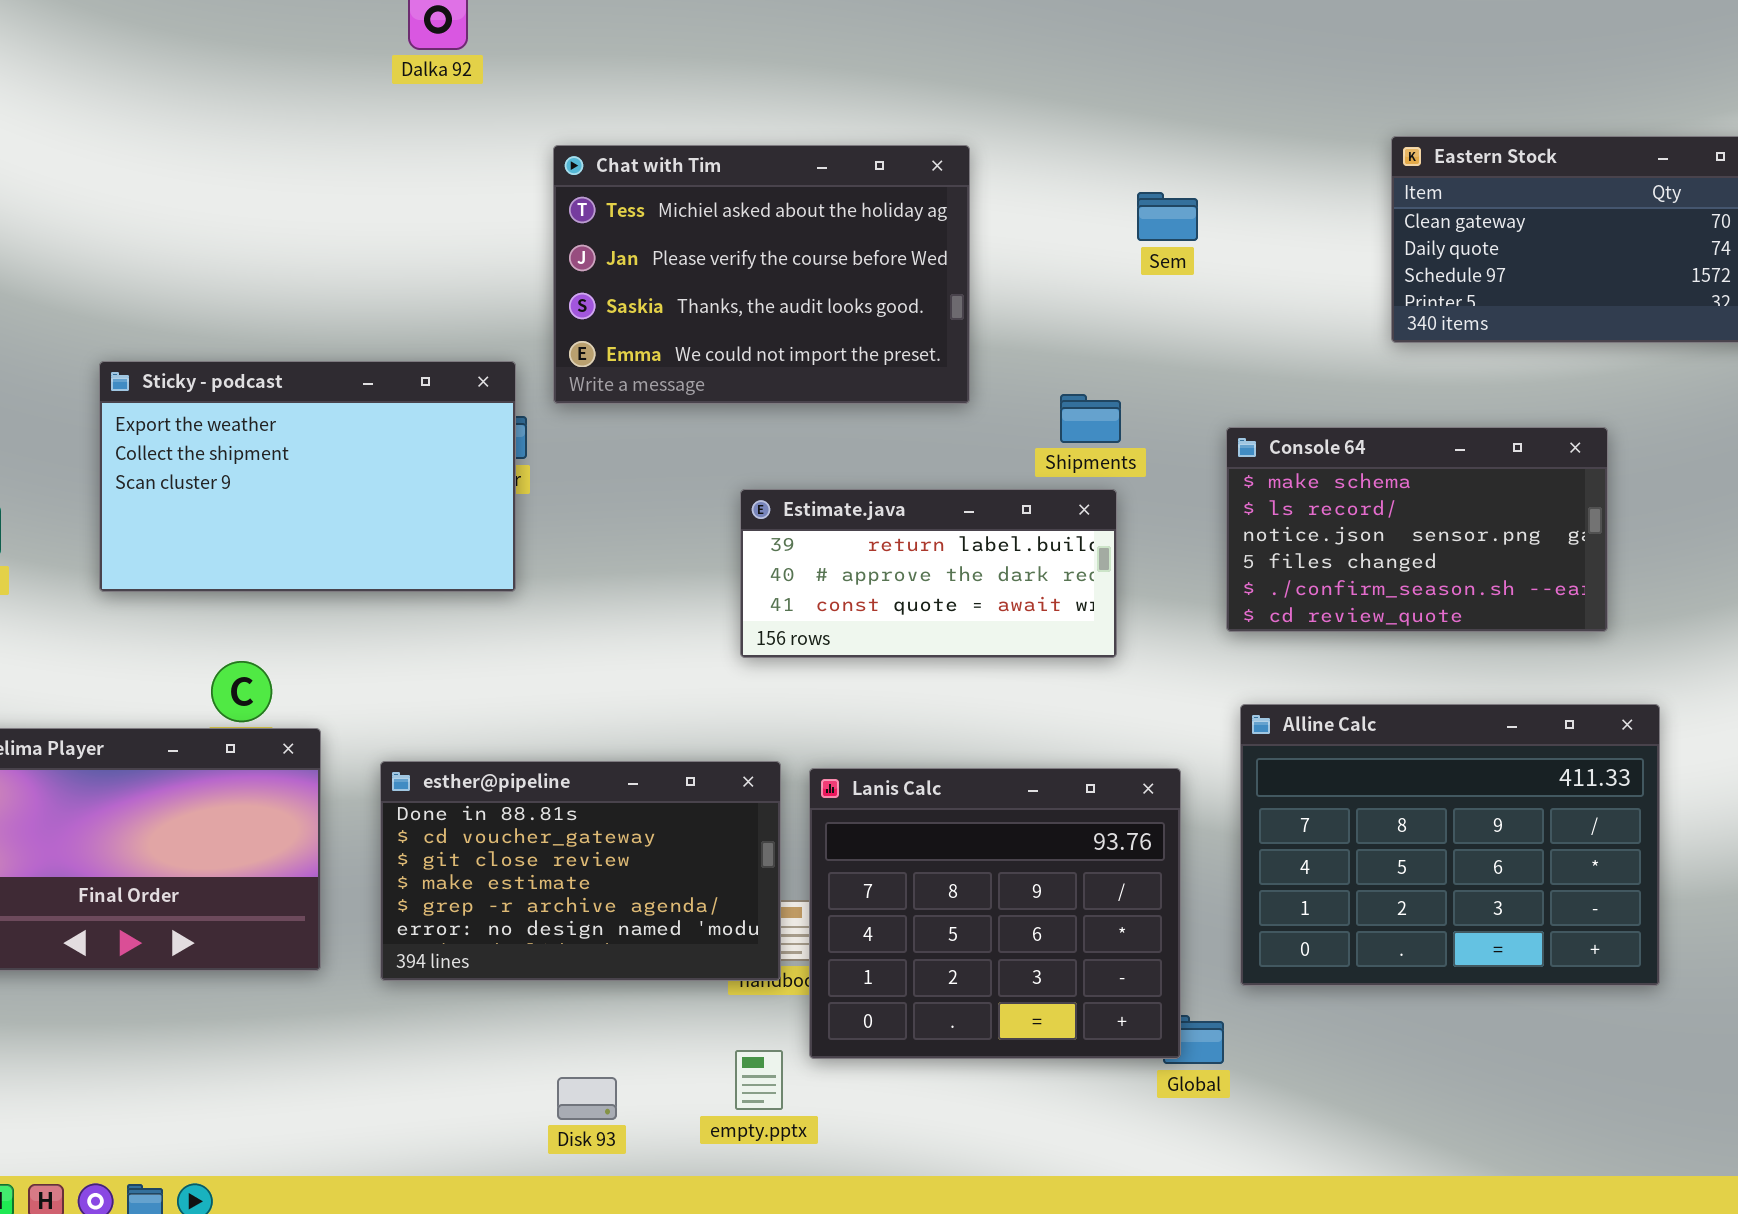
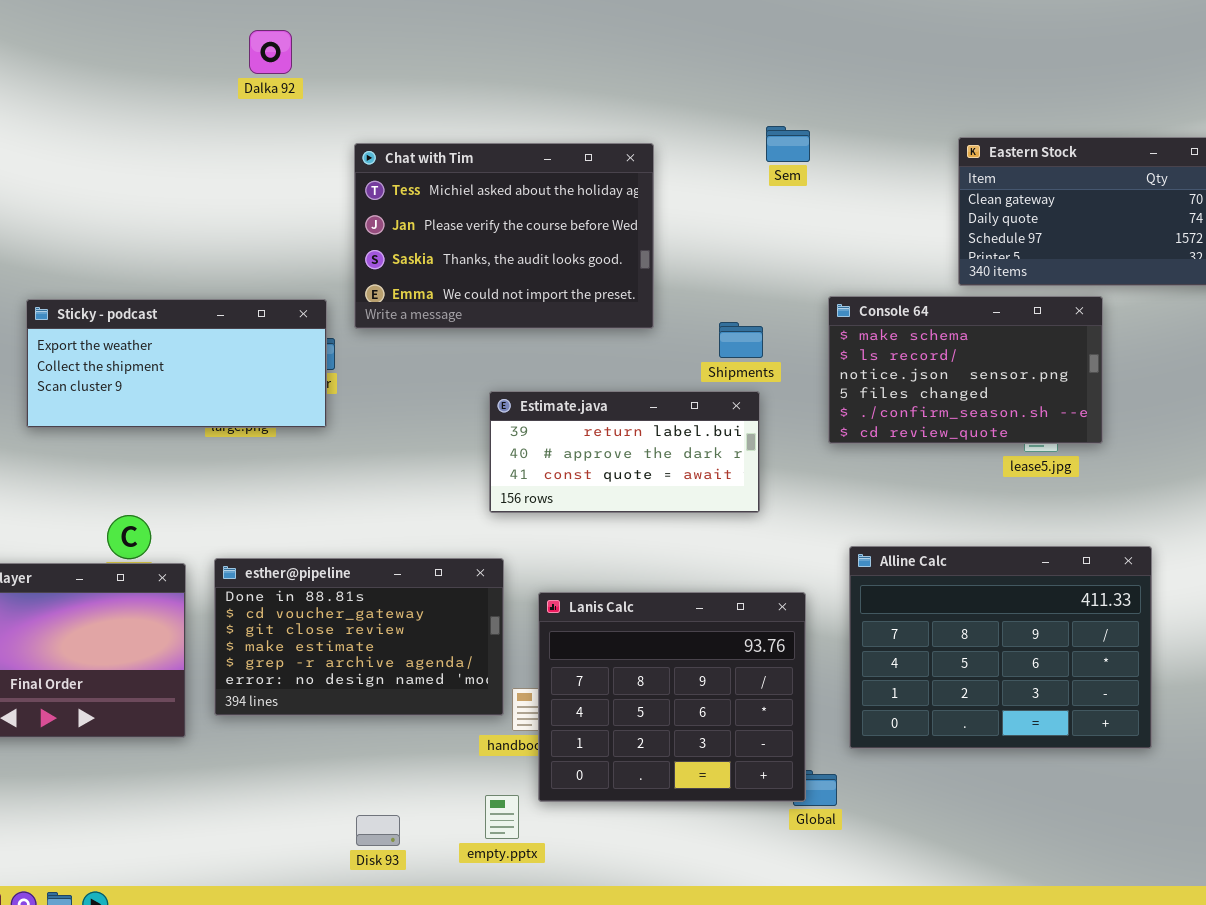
Sem: [1137,192,1198,241] -> [766,126,810,162], moved
Sticky - podcast: [99,361,516,592] -> [26,299,327,428], resized
Console 64: [1226,427,1608,632] -> [828,296,1103,444], moved
esther@pipeline: [380,761,781,981] -> [214,558,504,716], moved

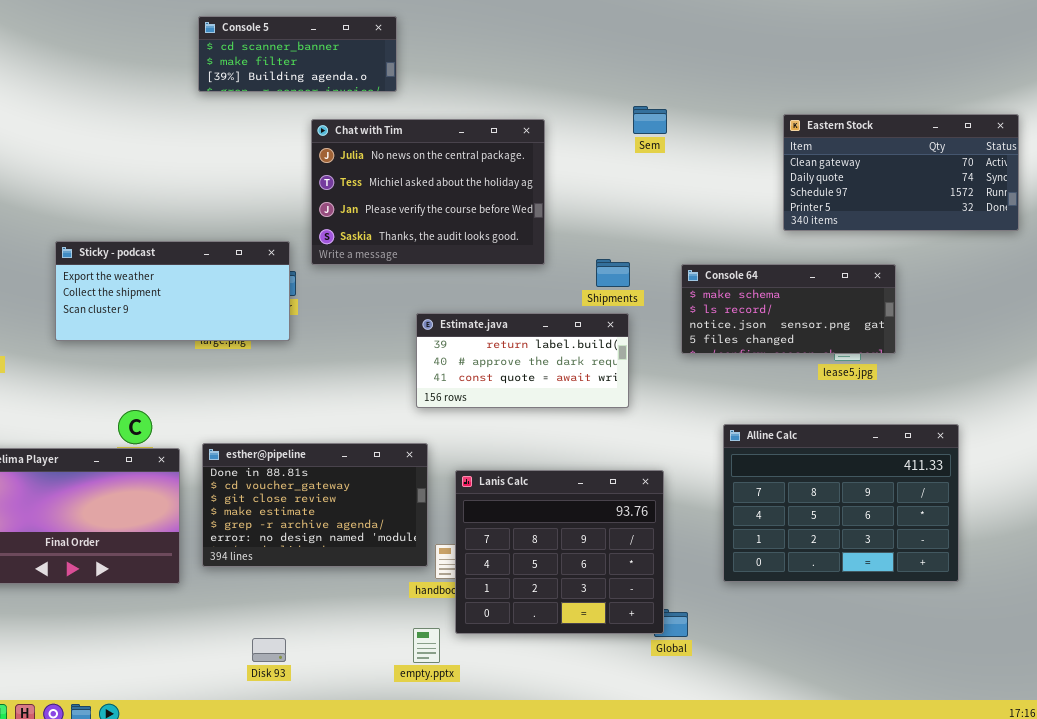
Console 5: none -> [198,16,397,92], opened
Chat with Tim: [354,143,654,329] -> [311,119,545,265], scrolled up 1 row
Console 64: [828,296,1103,444] -> [681,264,896,354], resized
Alline Calc: [849,546,1152,749] -> [723,424,959,582], moved
Disk 93: [356,815,400,846] -> [252,638,286,662], moved

